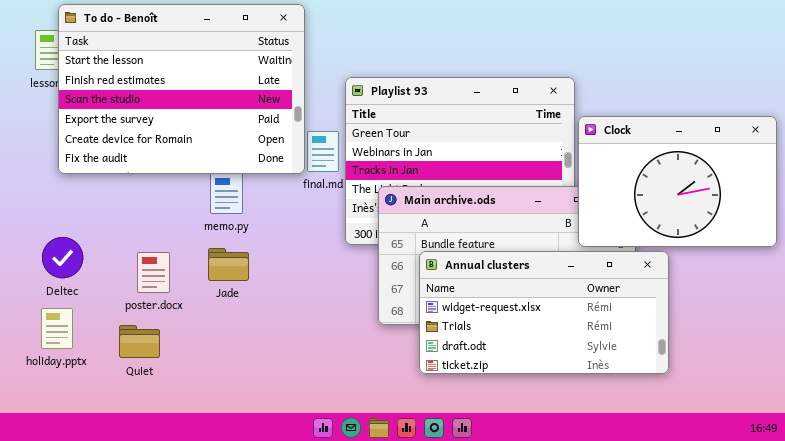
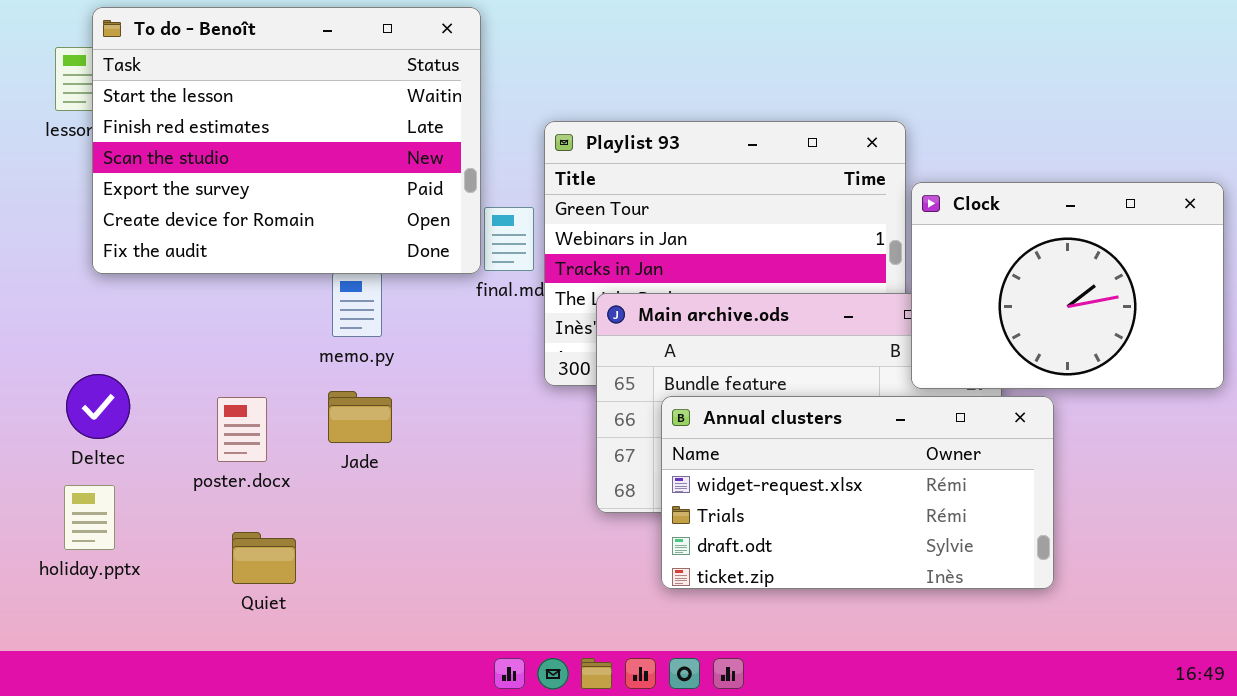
Quiet: [119,325,160,358] -> [232,532,296,584], moved

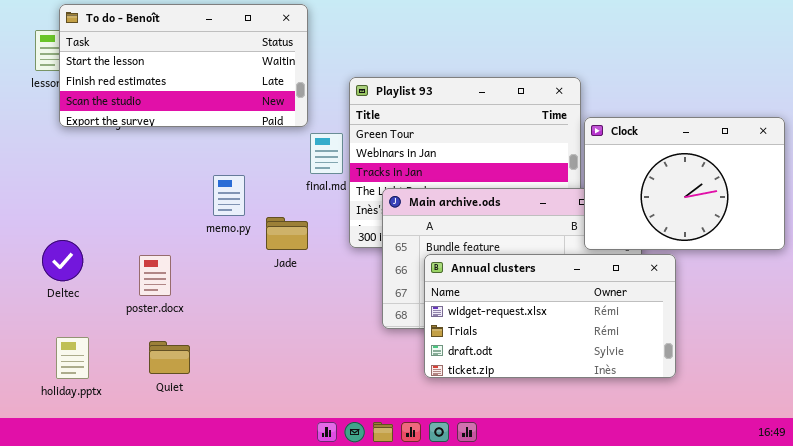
To do - Benoît: [92,7,481,274] -> [59,4,308,127], resized
Jade: [328,391,392,443] -> [266,217,308,250], moved
holiday.pptx: [64,485,115,550] -> [56,337,89,379], moved

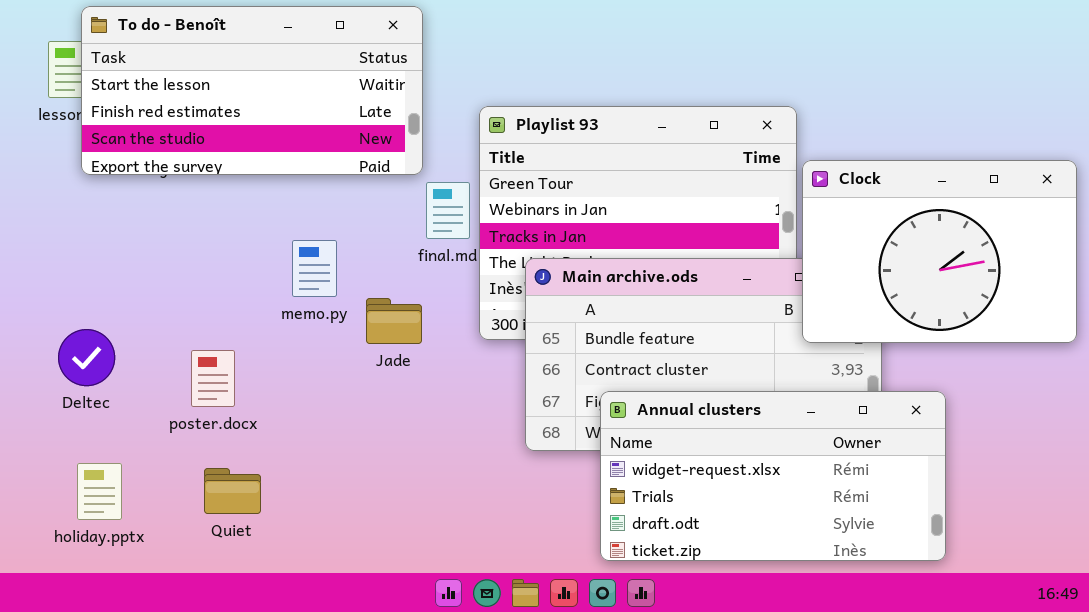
Annual clusters: [424,254,676,378] -> [600,391,946,561], moved

